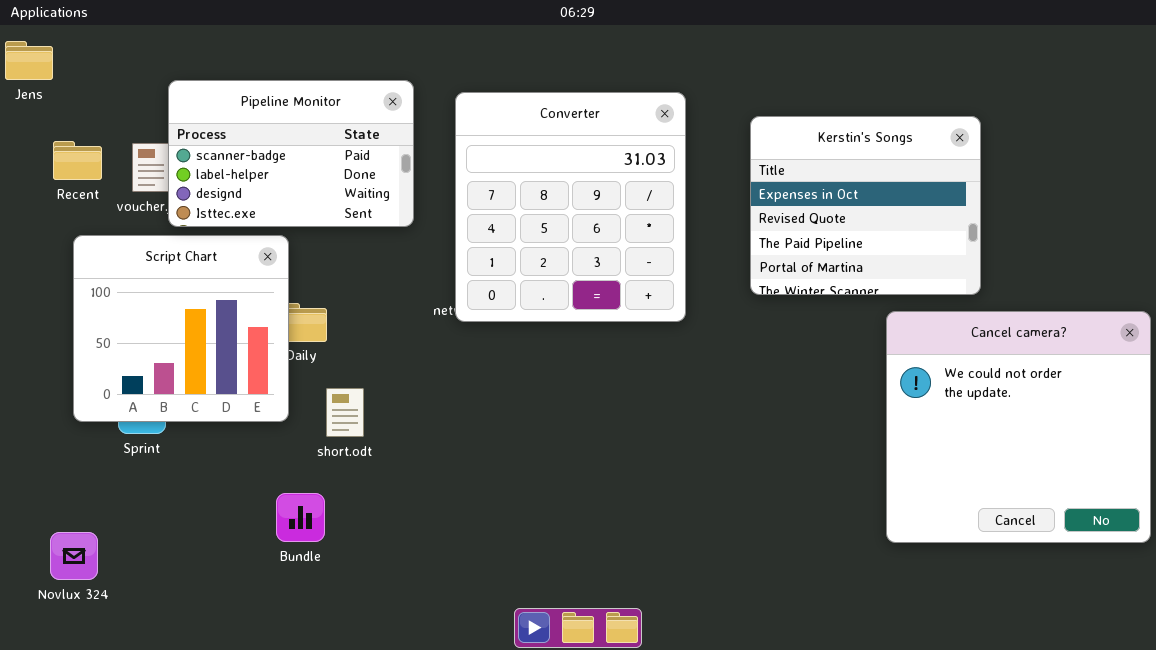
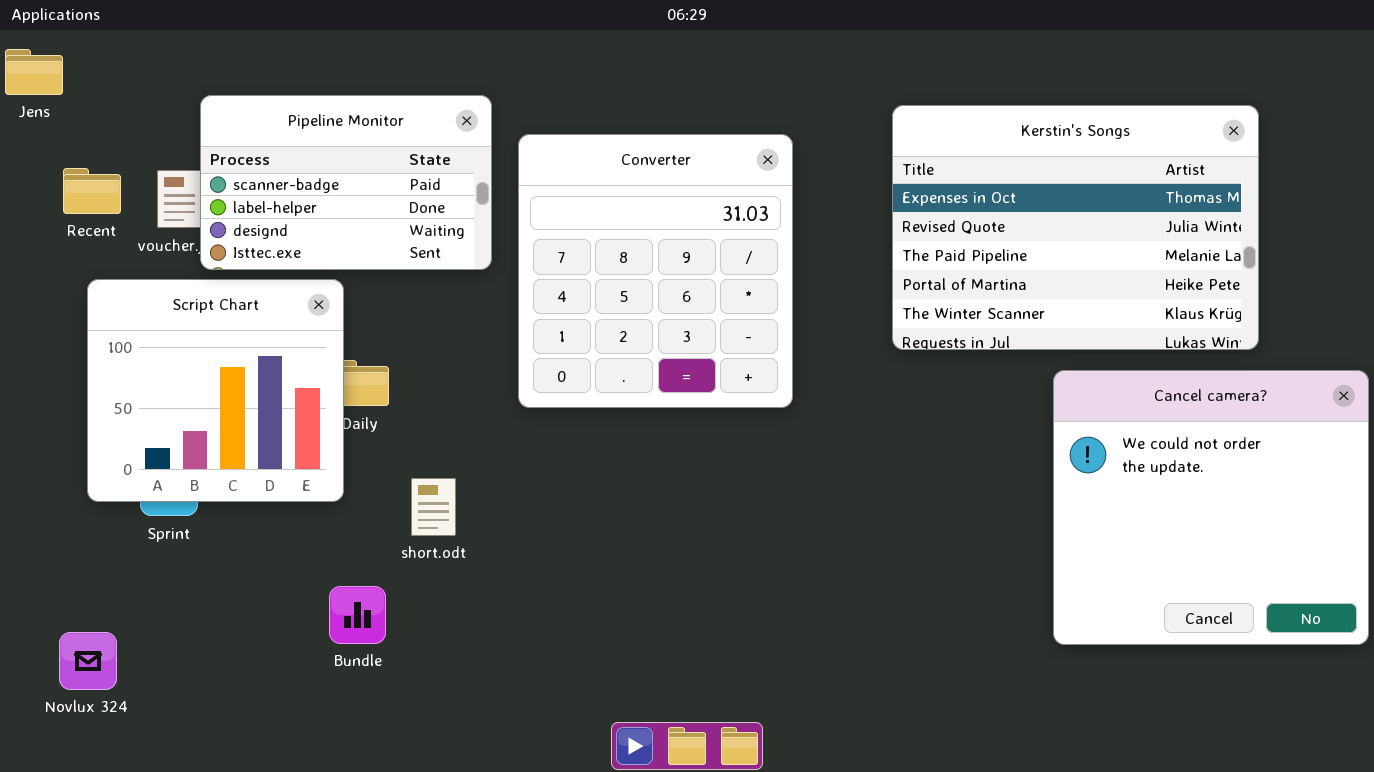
Converter: [455,92,686,322] -> [518,134,793,408], moved
Kerstin's Songs: [750,116,981,295] -> [892,105,1259,350], resized
short.odt: [326,388,364,437] -> [411,478,456,536], moved

